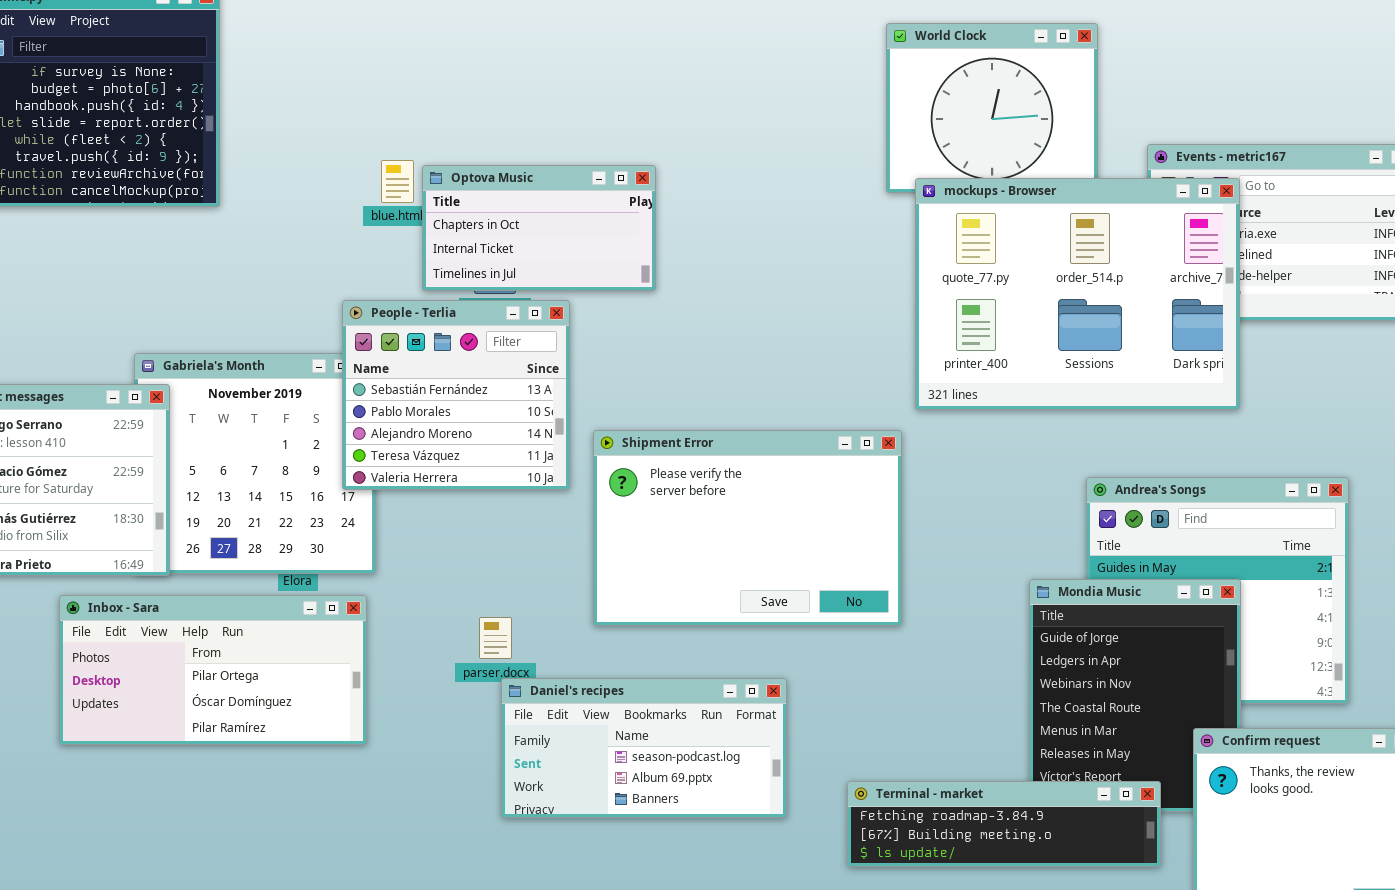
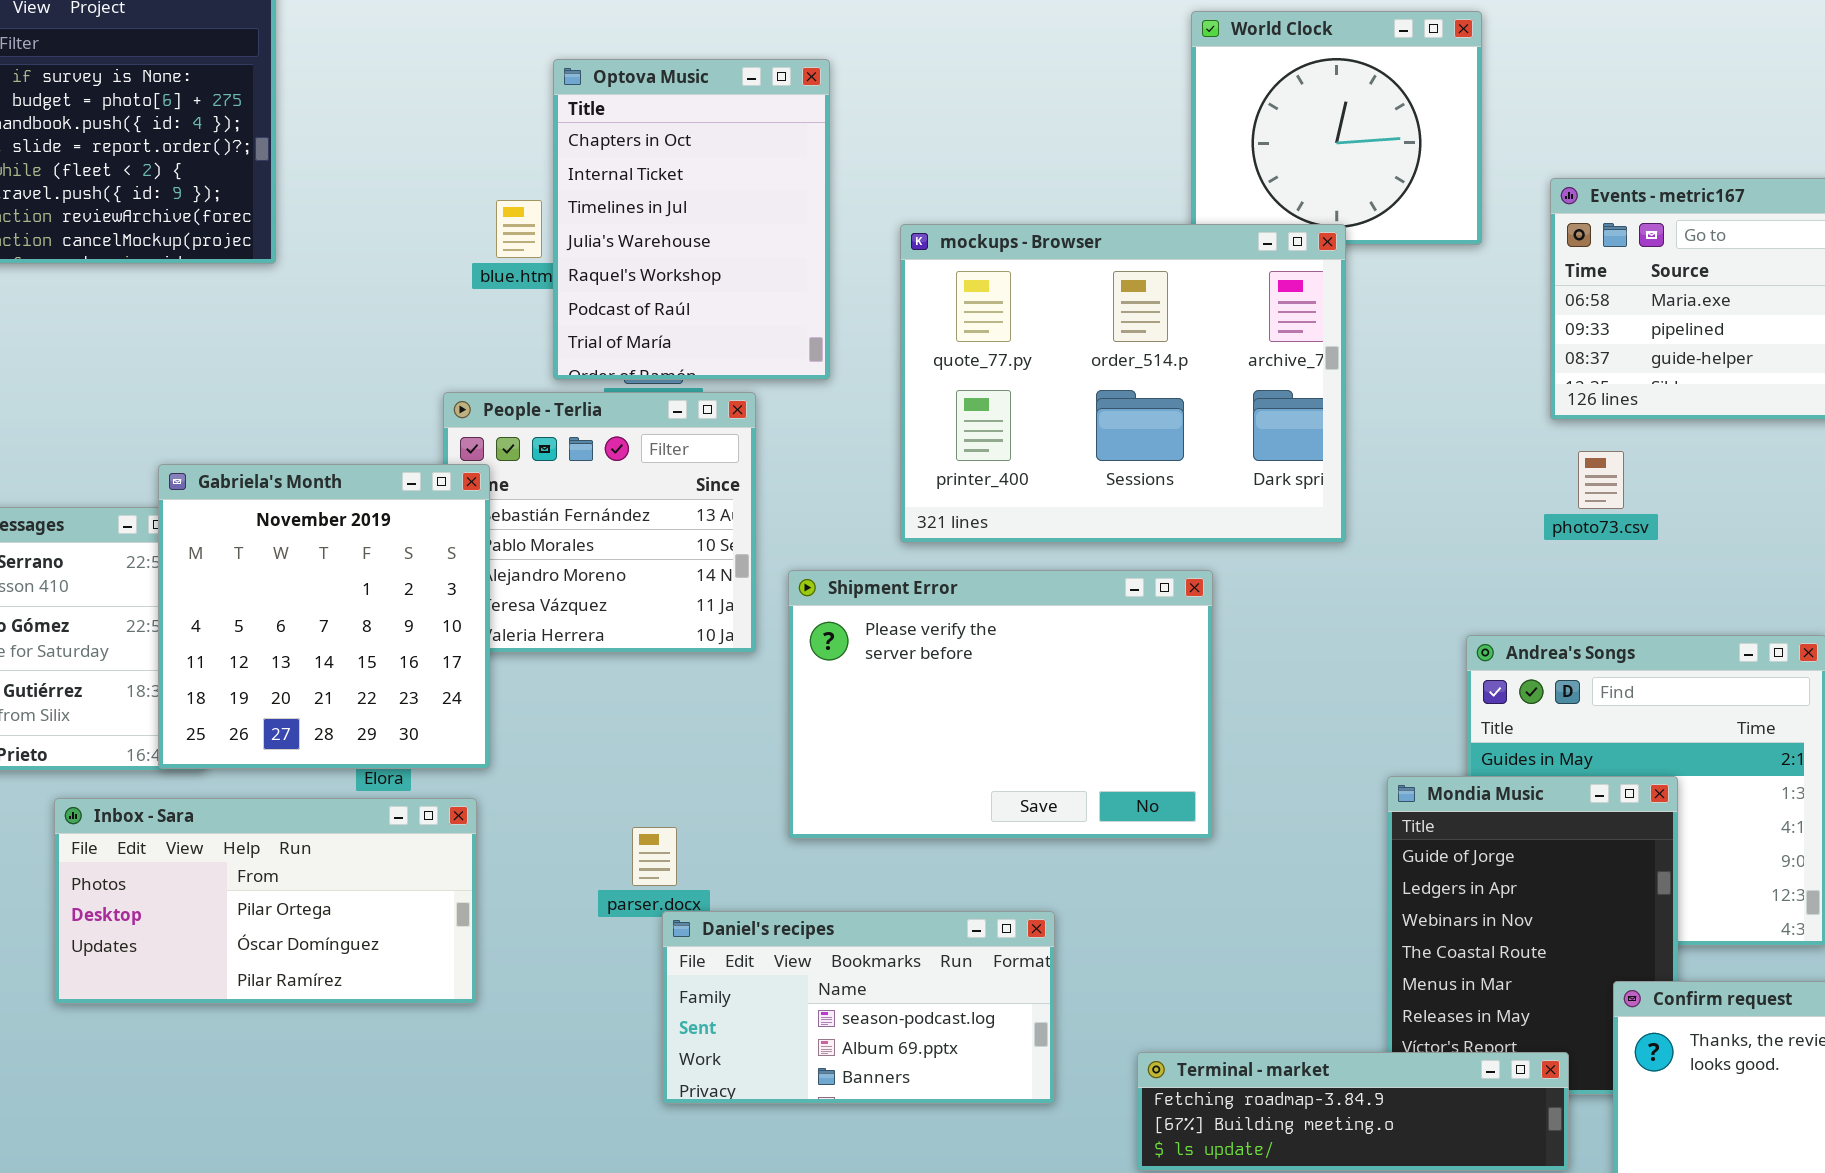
Optova Music: [422,165,656,291] -> [553,59,830,380], resized
mockups - Browser: [915,178,1240,410] -> [900,224,1346,543], moved
Gabriela's Month: [134,353,376,574] -> [158,464,490,769], raised

